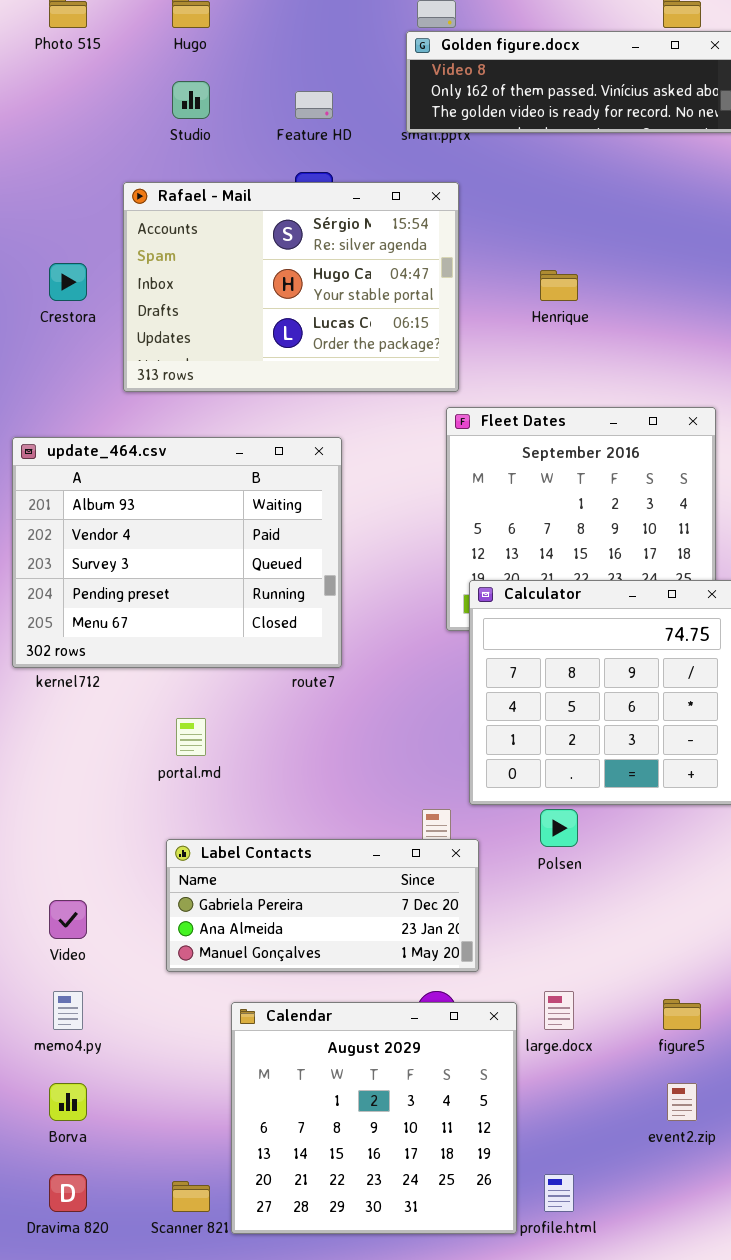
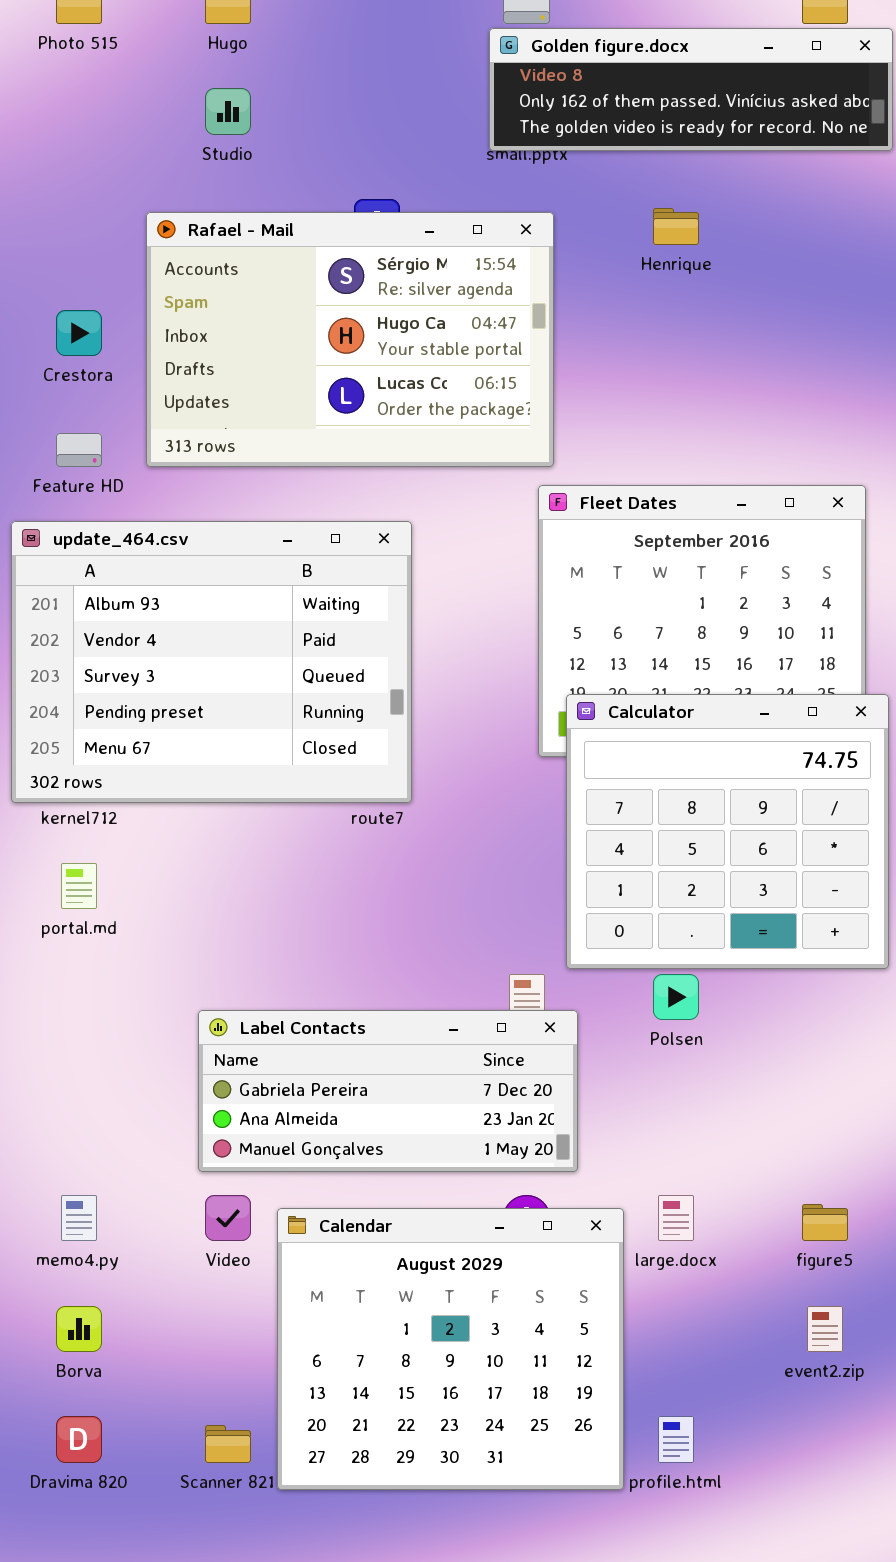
Feature HD: [295,91,333,119] -> [56,433,102,467], moved
Henrique: [540,270,578,301] -> [653,208,699,245], moved
portal.md: [176,718,206,756] -> [61,863,97,909], moved
Video: [49,900,87,939] -> [205,1195,251,1241], moved

